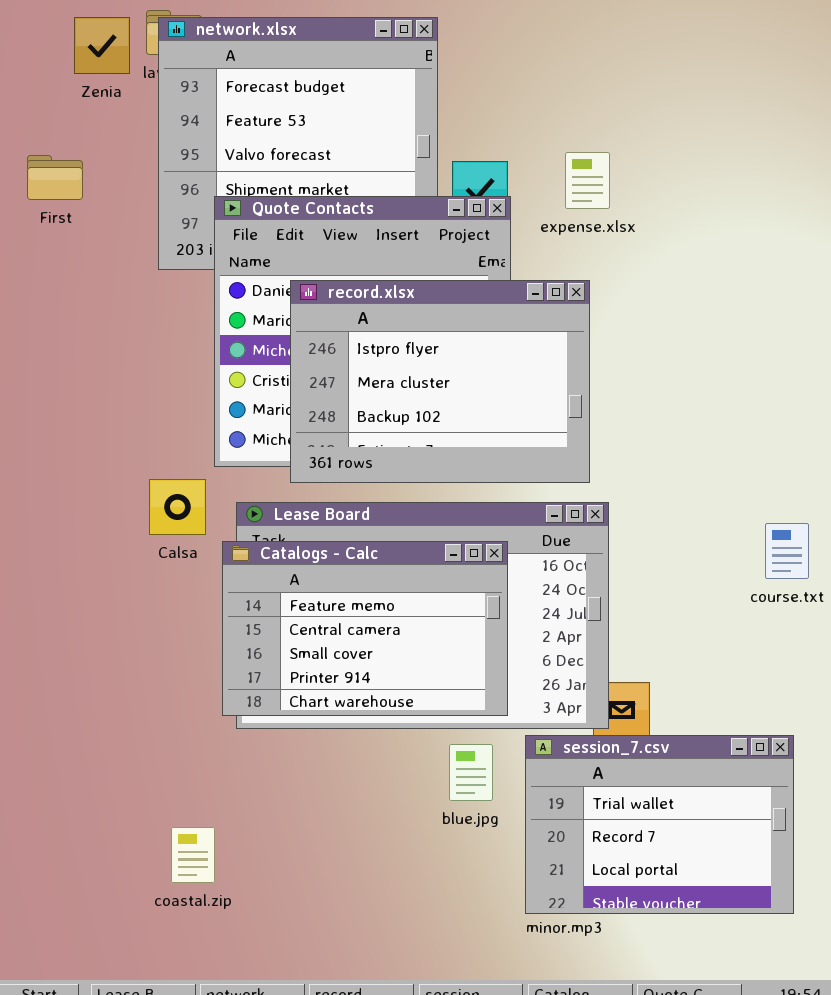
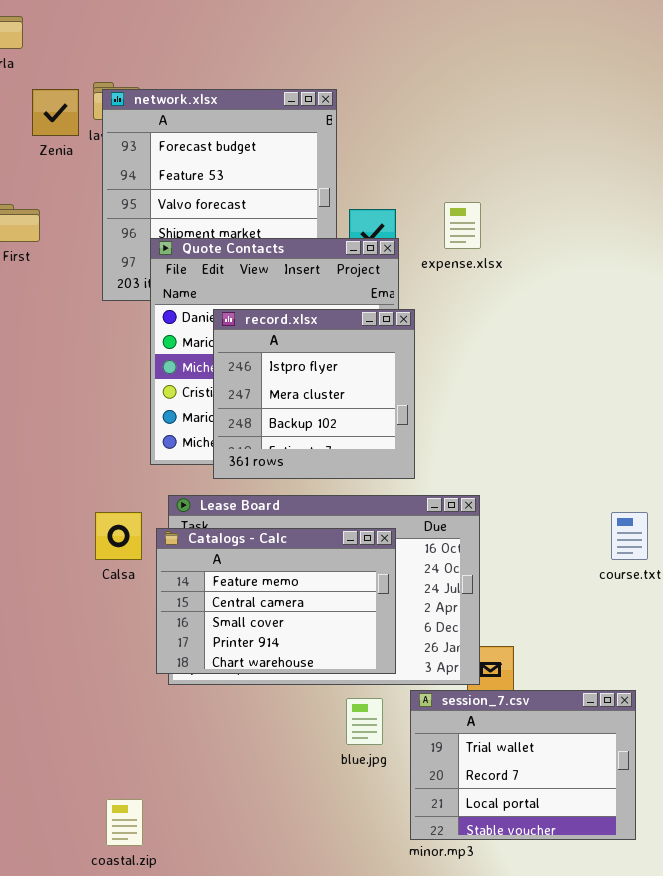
record.xlsx: [290,280,590,483] -> [213,309,415,479], resized
Calsa: [149,479,206,535] -> [95,512,142,560], moved
coastal.zip: [171,827,215,883] -> [106,799,143,846], moved

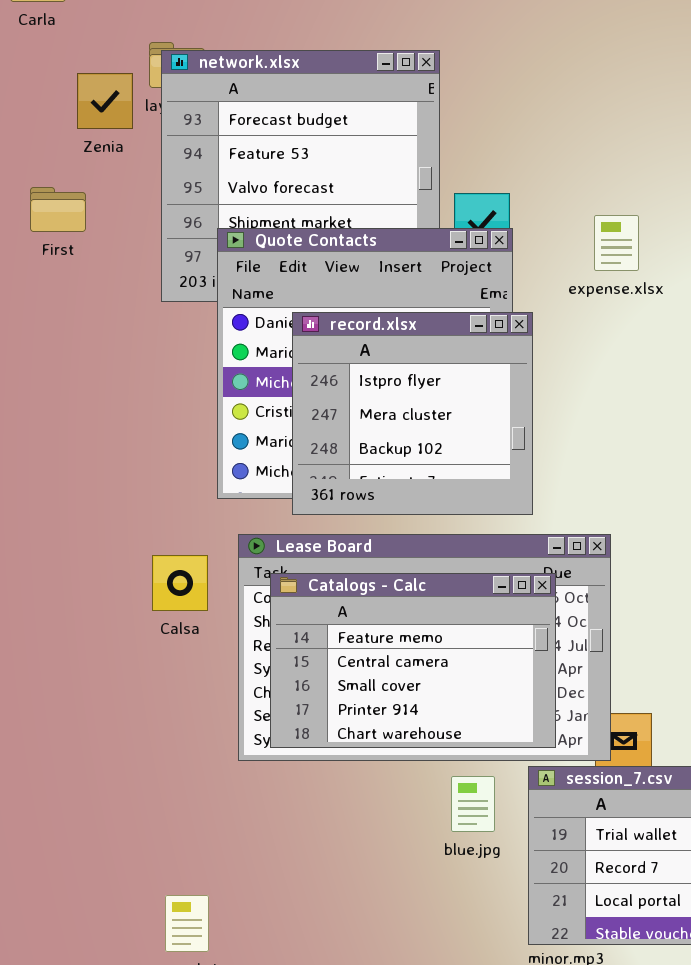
Zenia: [32,89,79,136] -> [77,73,133,129], moved
expense.xlsx: [444,202,481,249] -> [594,215,639,271], moved
Catalogs - Calc: [156,528,396,674] -> [270,573,556,748], moved

